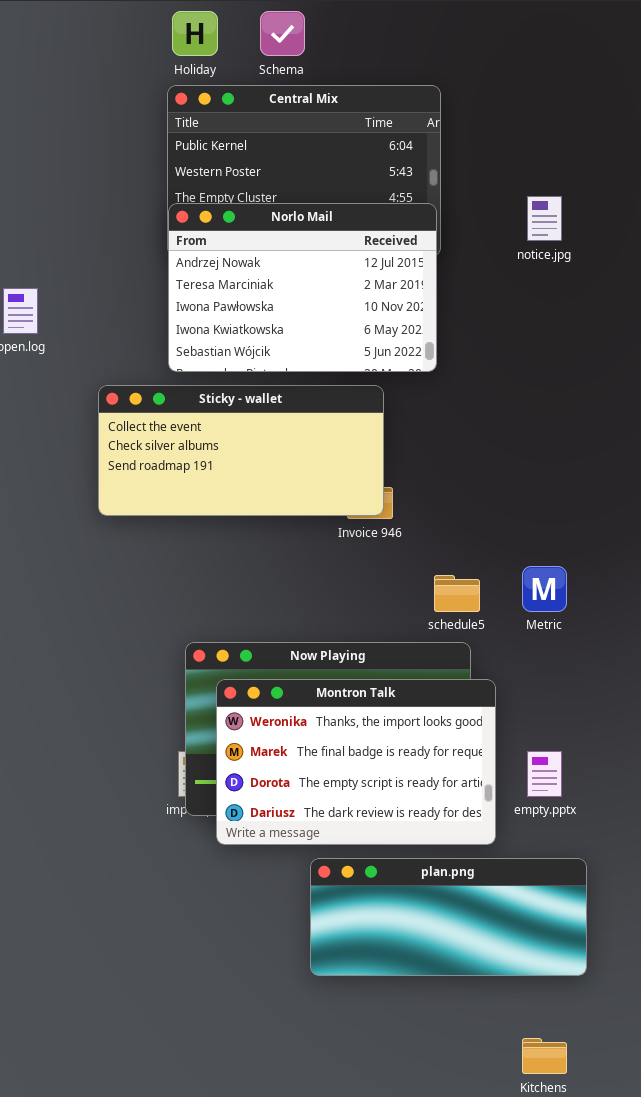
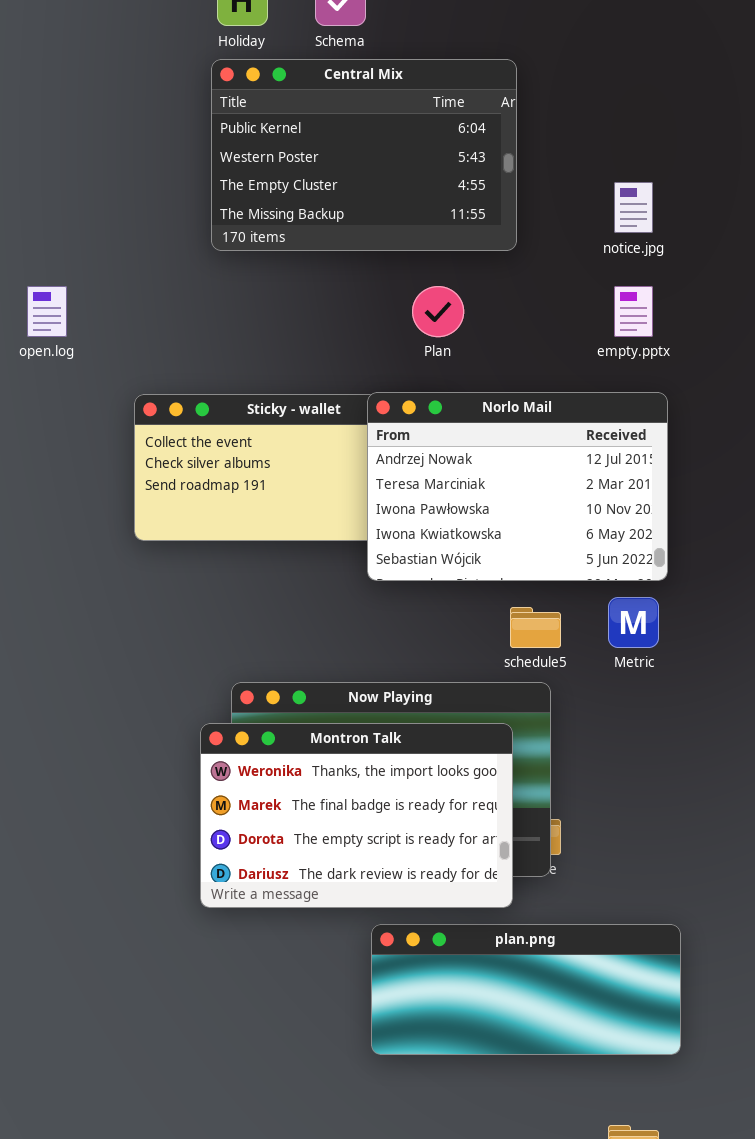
Norlo Mail: [168,203,437,372] -> [367,392,668,581], moved
Montron Talk: [216,679,496,845] -> [200,723,513,908], moved
empty.pptx: [527,751,562,797] -> [614,286,653,337], moved

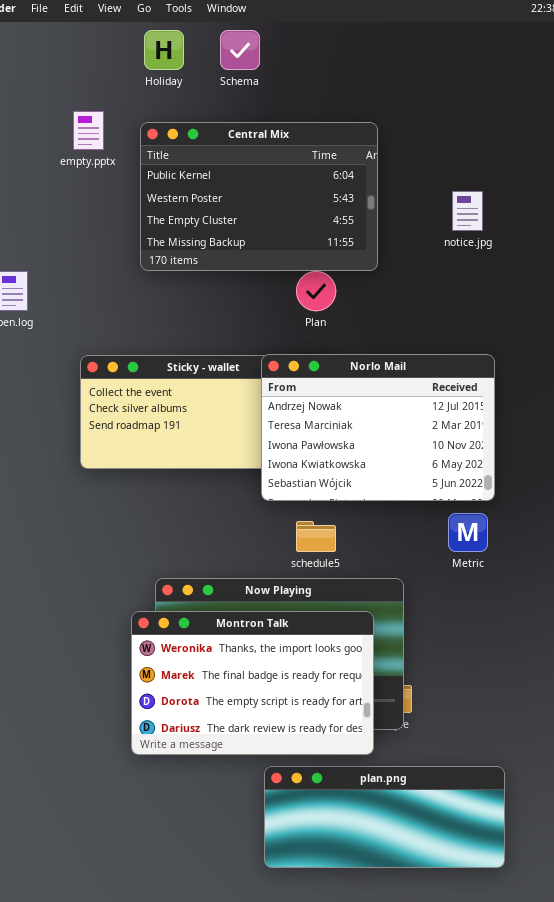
Central Mix: [211,59,517,251] -> [140,122,378,271], moved
empty.pptx: [614,286,653,337] -> [73,111,104,150], moved
schedule5: [510,607,561,648] -> [296,521,336,552], moved

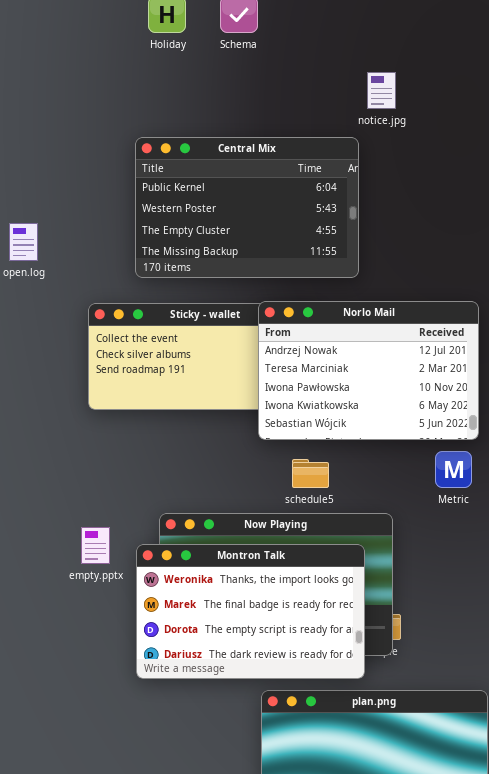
empty.pptx: [73,111,104,150] -> [81,527,110,564], moved
Central Mix: [140,122,378,271] -> [135,137,359,278], moved
notice.jpg: [452,191,483,231] -> [367,72,396,109], moved

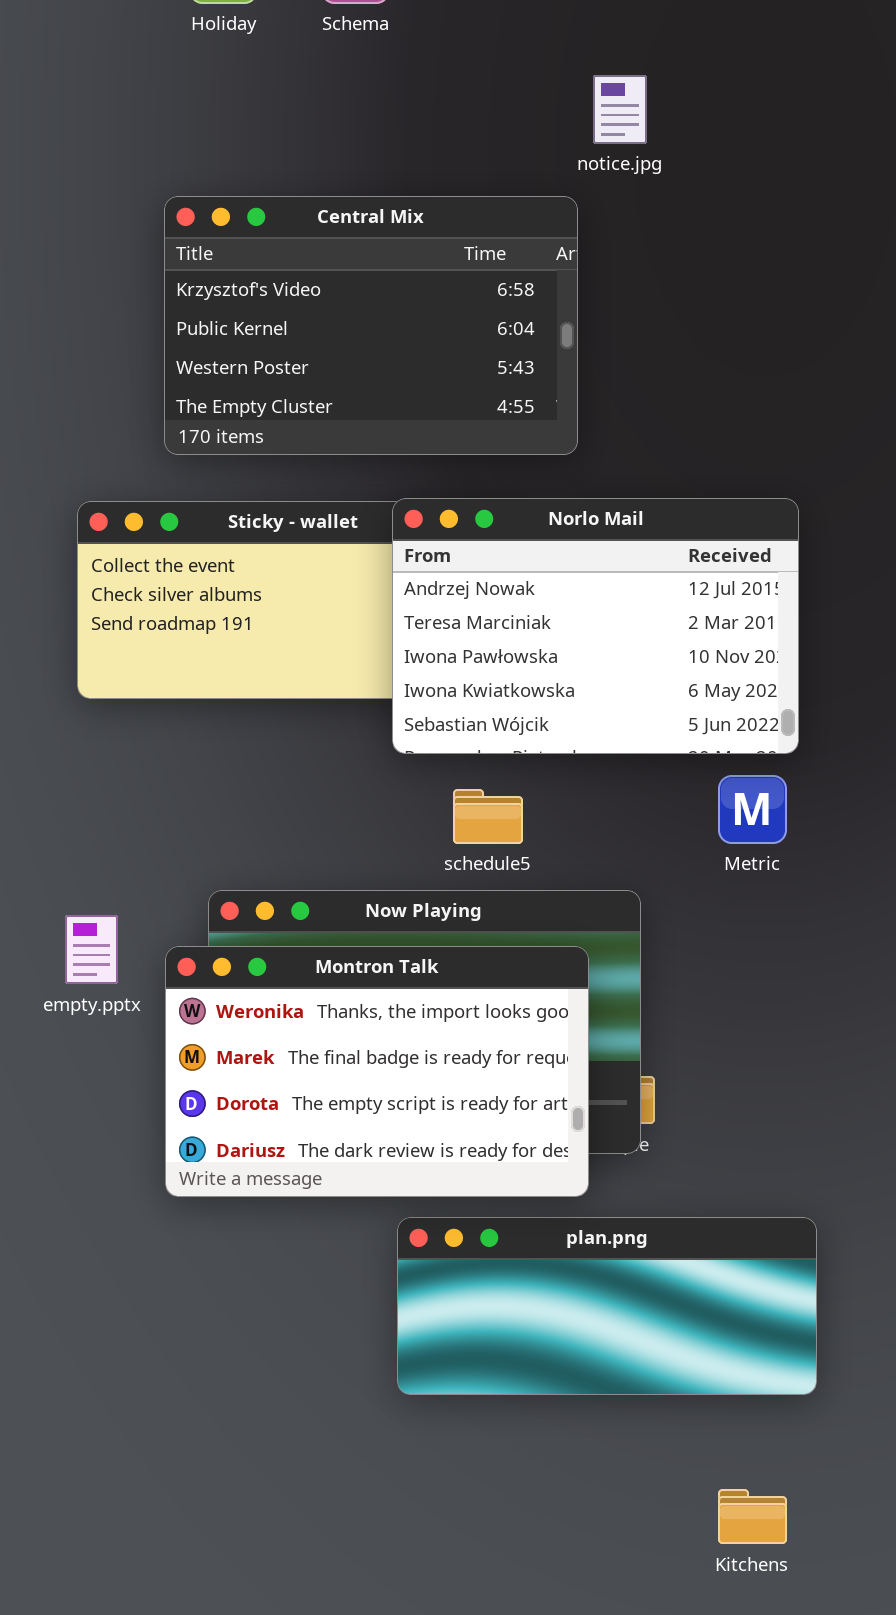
Central Mix: [135,137,359,278] -> [164,196,578,455], scrolled up 1 row

